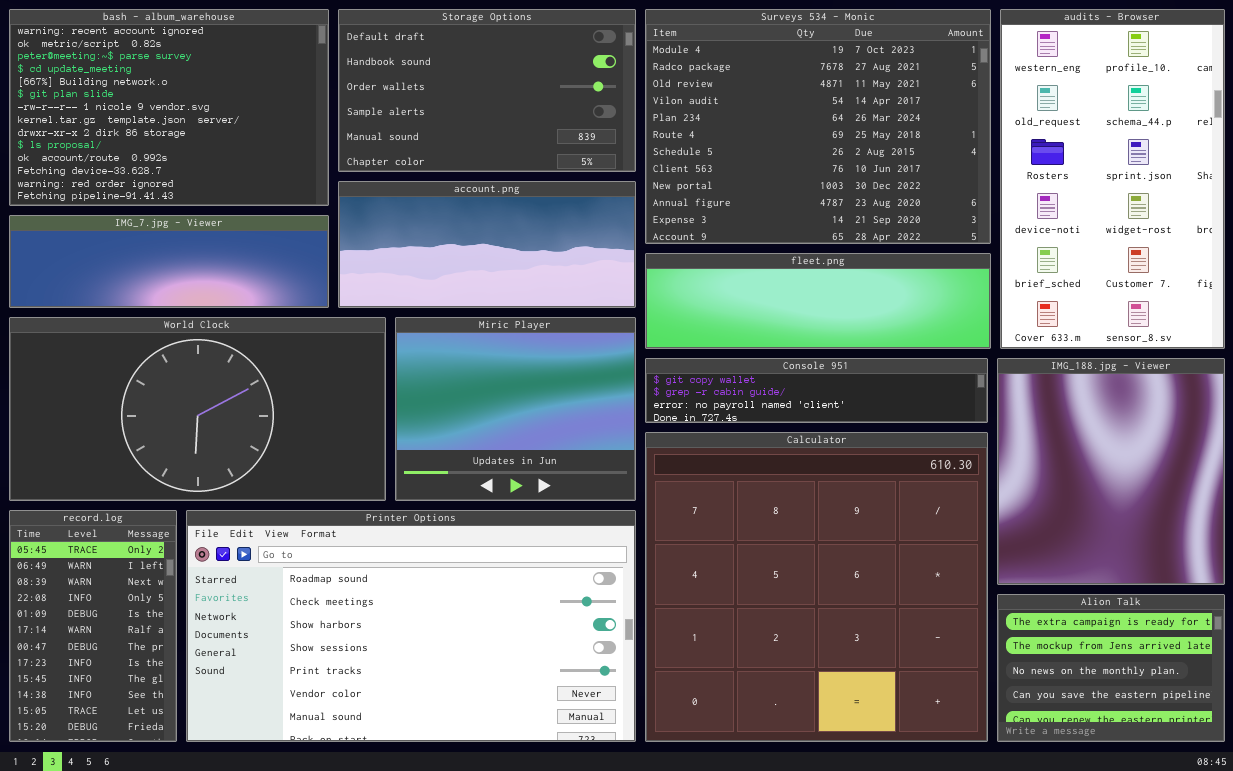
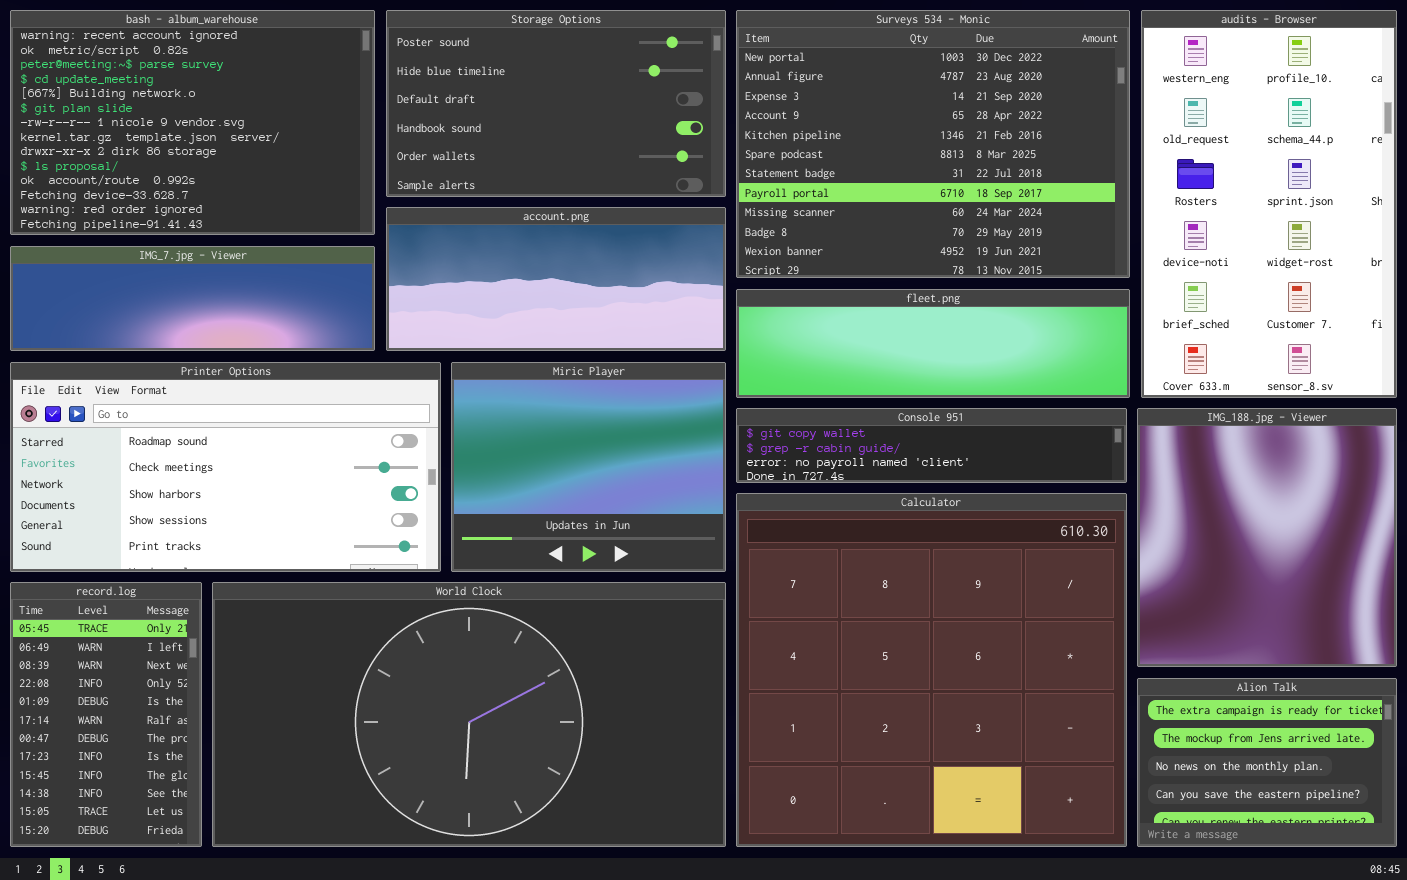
Storage Options: [338,9,636,172] -> [386,10,726,197], scrolled up 2 rows
Surveys 534 - Monic: [645,9,991,244] -> [736,10,1130,278], scrolled down 8 rows
World Clock: [9,317,386,501] -> [212,582,726,847], moved, resized
Printer Options: [186,510,636,742] -> [10,362,441,572], moved, resized

